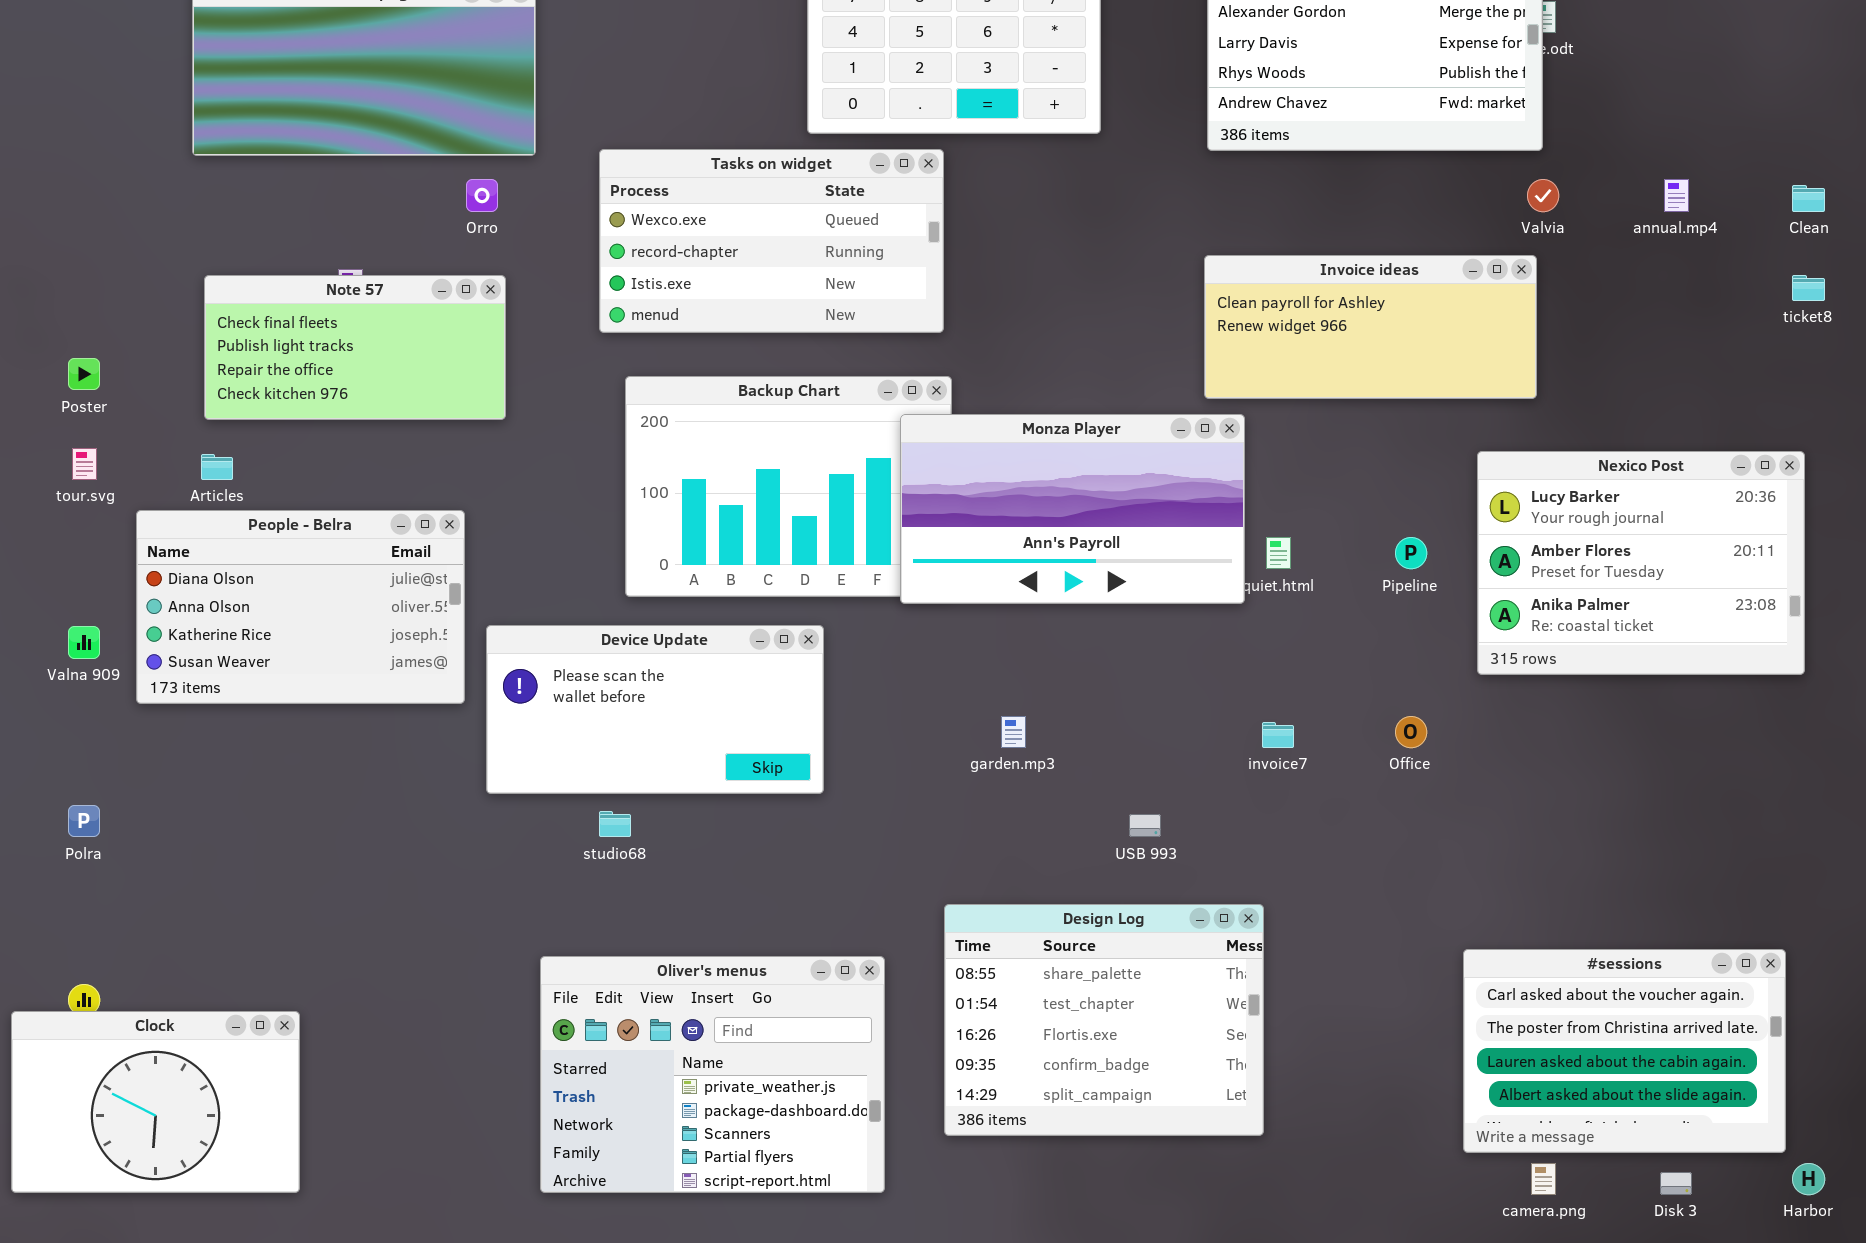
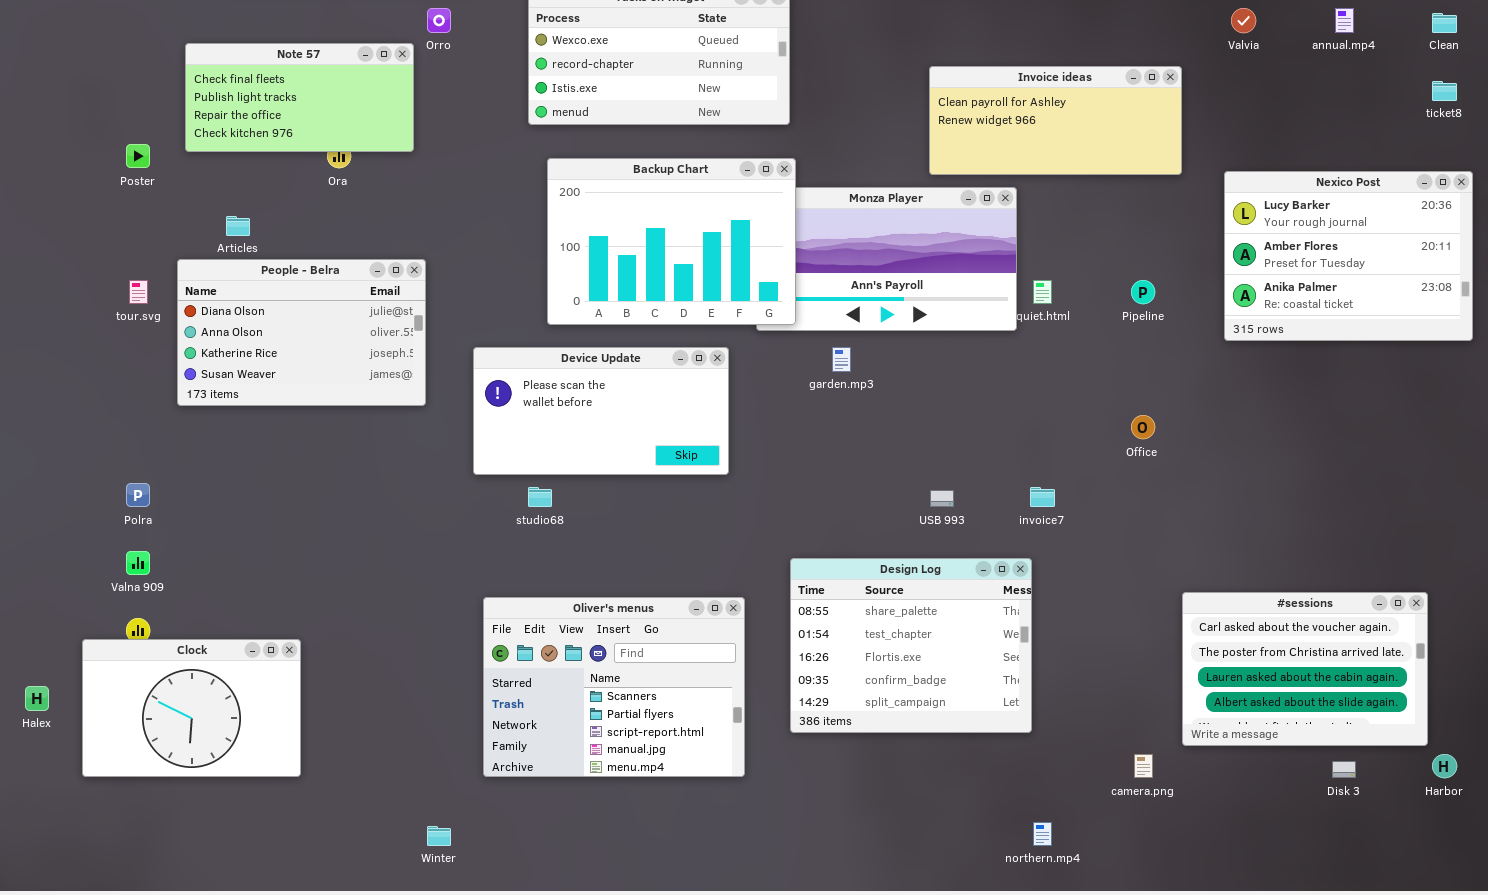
Invoice ideas: [1204,255,1537,399] -> [929,66,1182,175], moved
Note 57: [204,275,506,420] -> [185,43,414,152], moved
Backup Chart: [625,376,952,597] -> [547,158,796,325], raised
tour.svg: [72,448,97,480] -> [129,280,148,304], moved
Nexico Post: [1477,451,1805,675] -> [1224,171,1473,341], moved
Device Update: [486,625,824,794] -> [473,347,729,475], moved
Valna 909: [68,626,100,659] -> [126,551,150,575], moved
garden.mp3: [1001,716,1026,748] -> [832,347,851,372], moved
invoice7: [1262,722,1294,748] -> [1030,487,1055,507], moved
Oliver's menus: [540,956,885,1193] -> [483,597,745,777], scrolled down 2 rows
camera.png: [1531,1163,1556,1195] -> [1134,754,1153,778], moved

